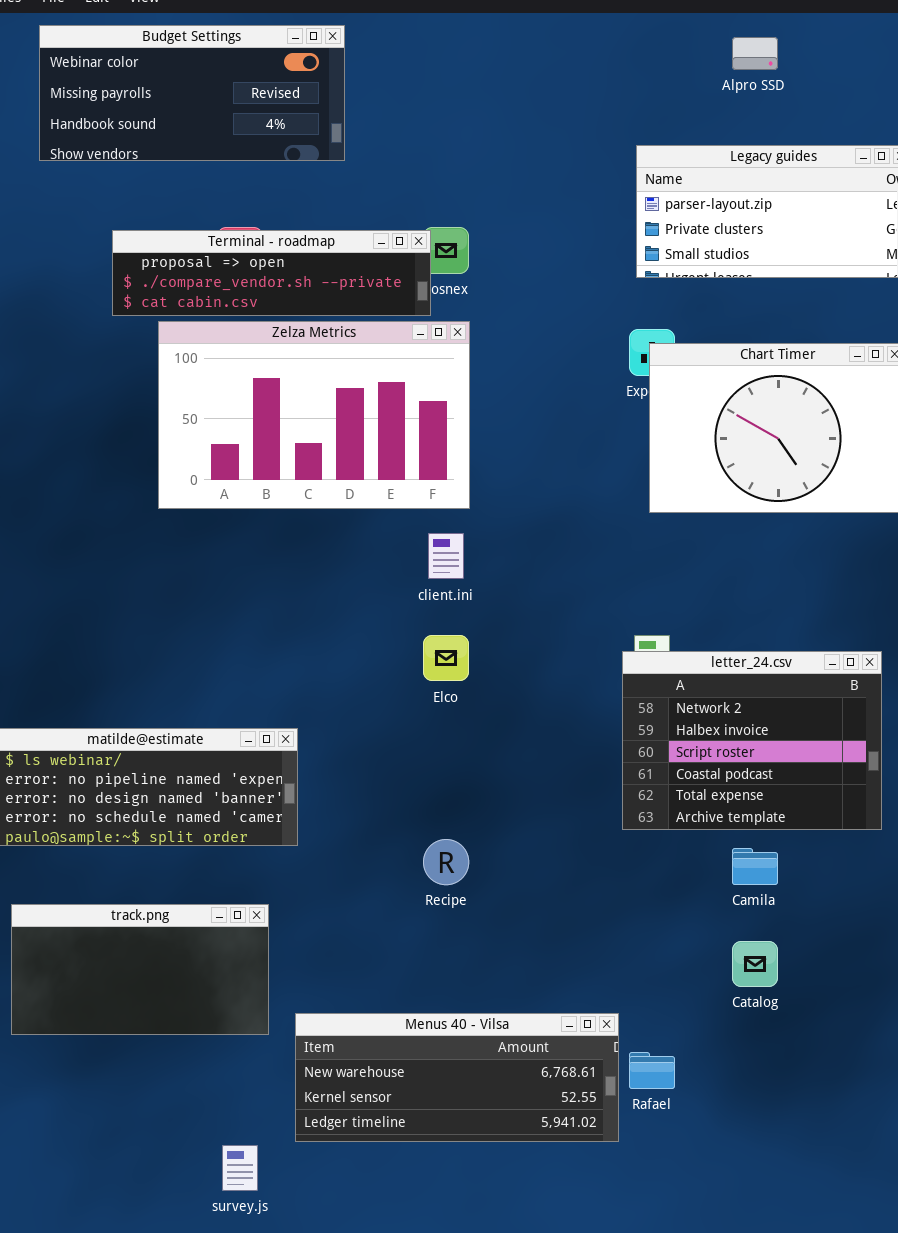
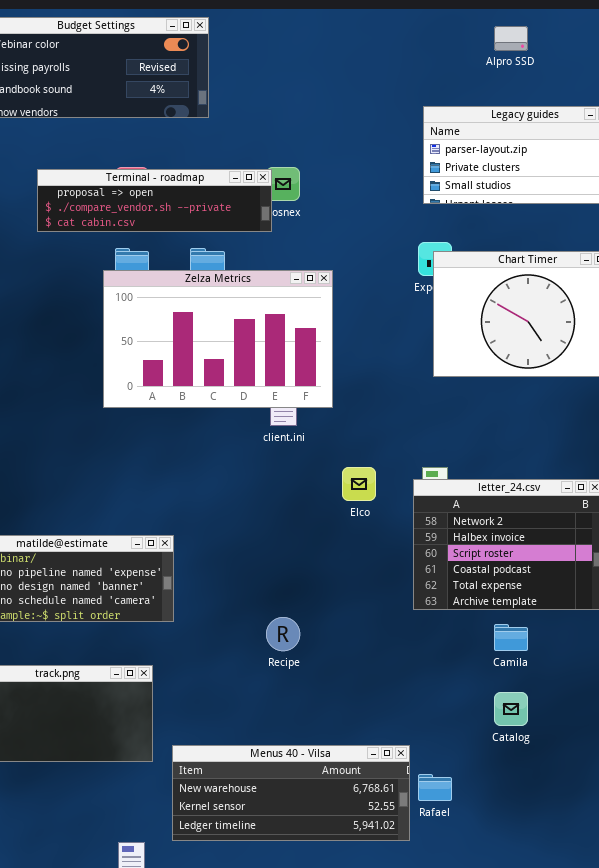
Zelza Metrics: [158,321,470,509] -> [103,270,333,408], moved
Elco: [423,635,469,681] -> [342,467,376,501], moved

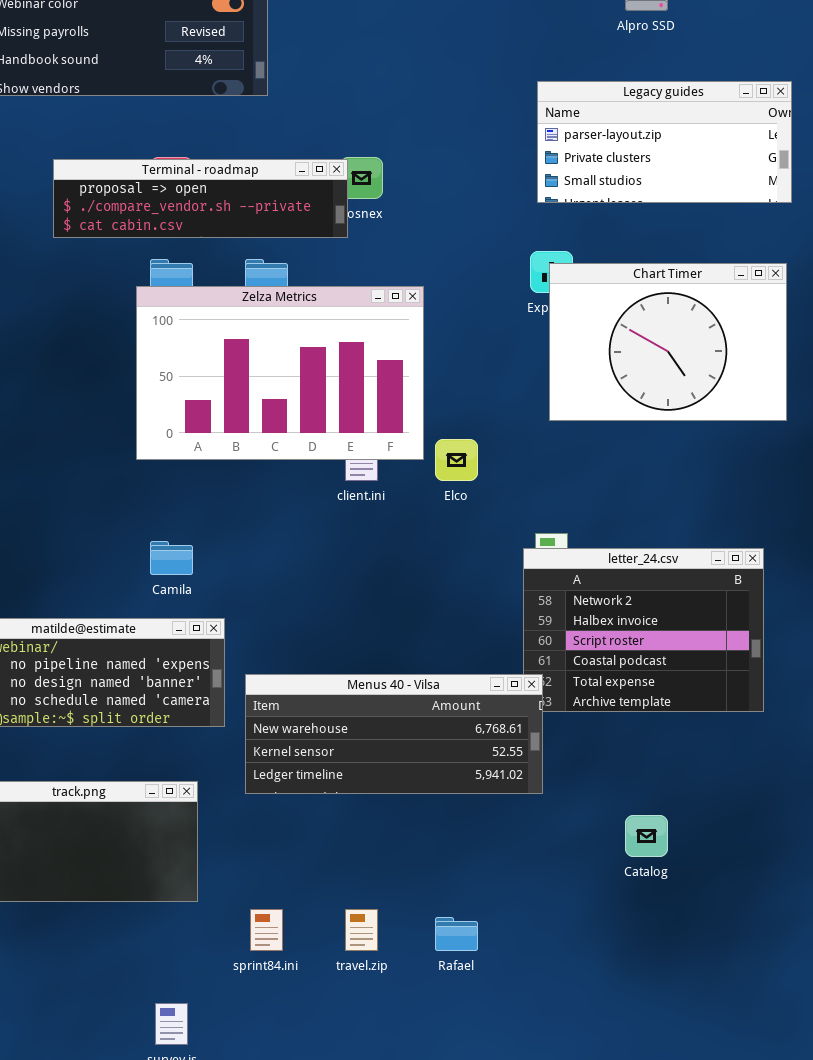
Elco: [342,467,376,501] -> [435,439,478,481], moved
Camila: [494,624,528,651] -> [150,541,193,575], moved
Menus 40 - Vilsa: [172,745,410,841] -> [245,674,543,794], moved
Rafael: [418,774,452,801] -> [435,917,478,951], moved

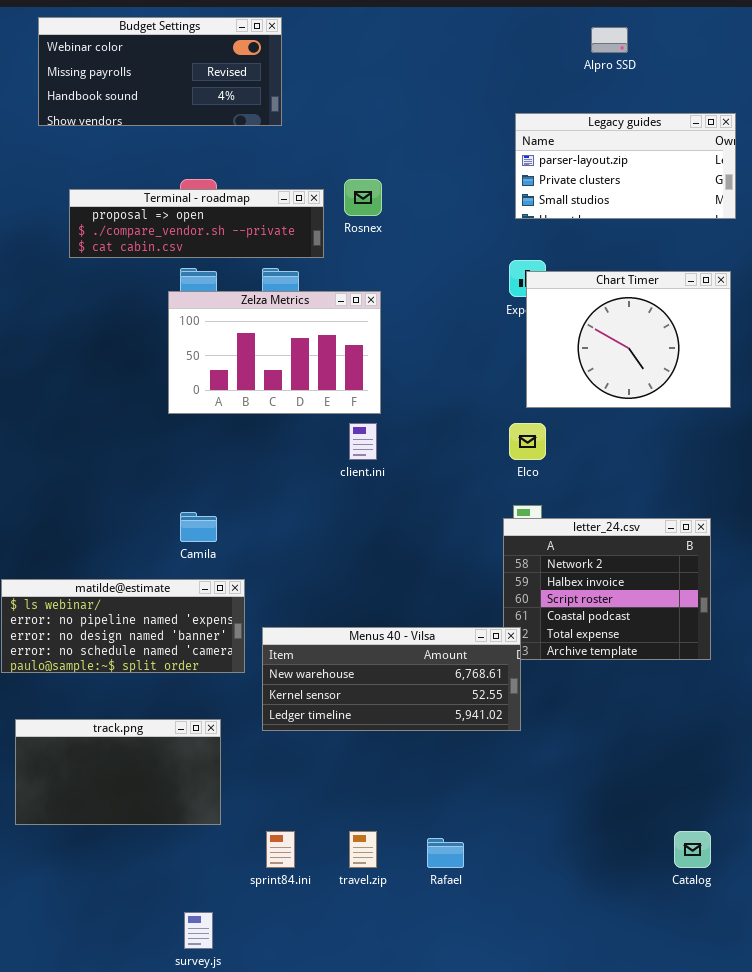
Terminal - roadmap: [53,159,348,238] -> [69,189,324,258], moved
Zelza Metrics: [136,286,424,460] -> [168,291,381,414], resized
Elco: [435,439,478,481] -> [509,423,546,460], moved
Catalog: [625,815,668,857] -> [674,831,711,868], moved

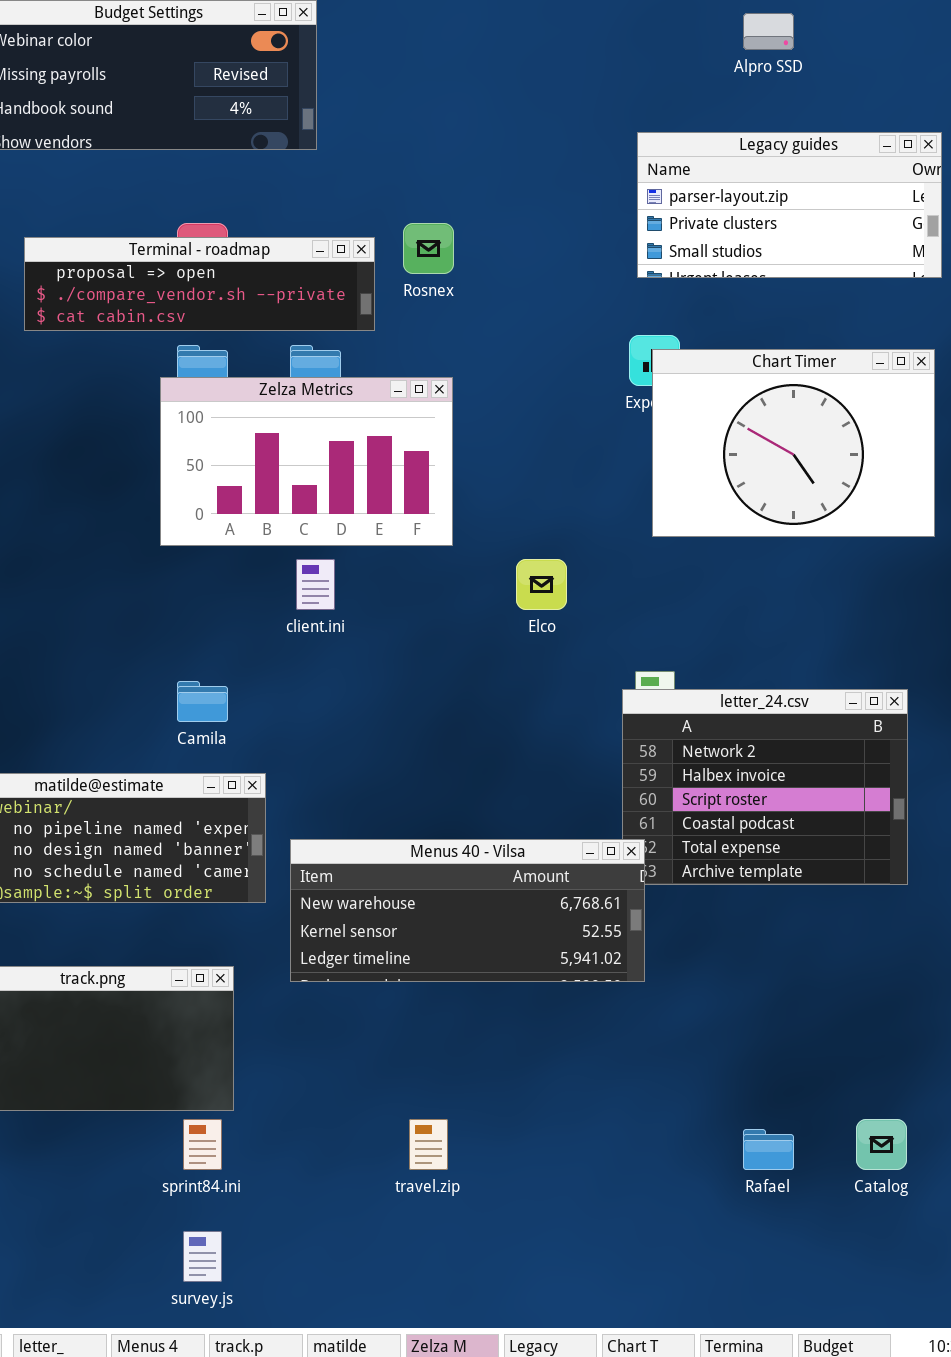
client.ini: [349,423,377,460] -> [296,559,335,610], moved
Elco: [509,423,546,460] -> [516,559,567,610], moved
sprint84.ini: [266,831,295,868] -> [183,1119,222,1170], moved
Rafael: [427,838,464,868] -> [743,1129,794,1170], moved

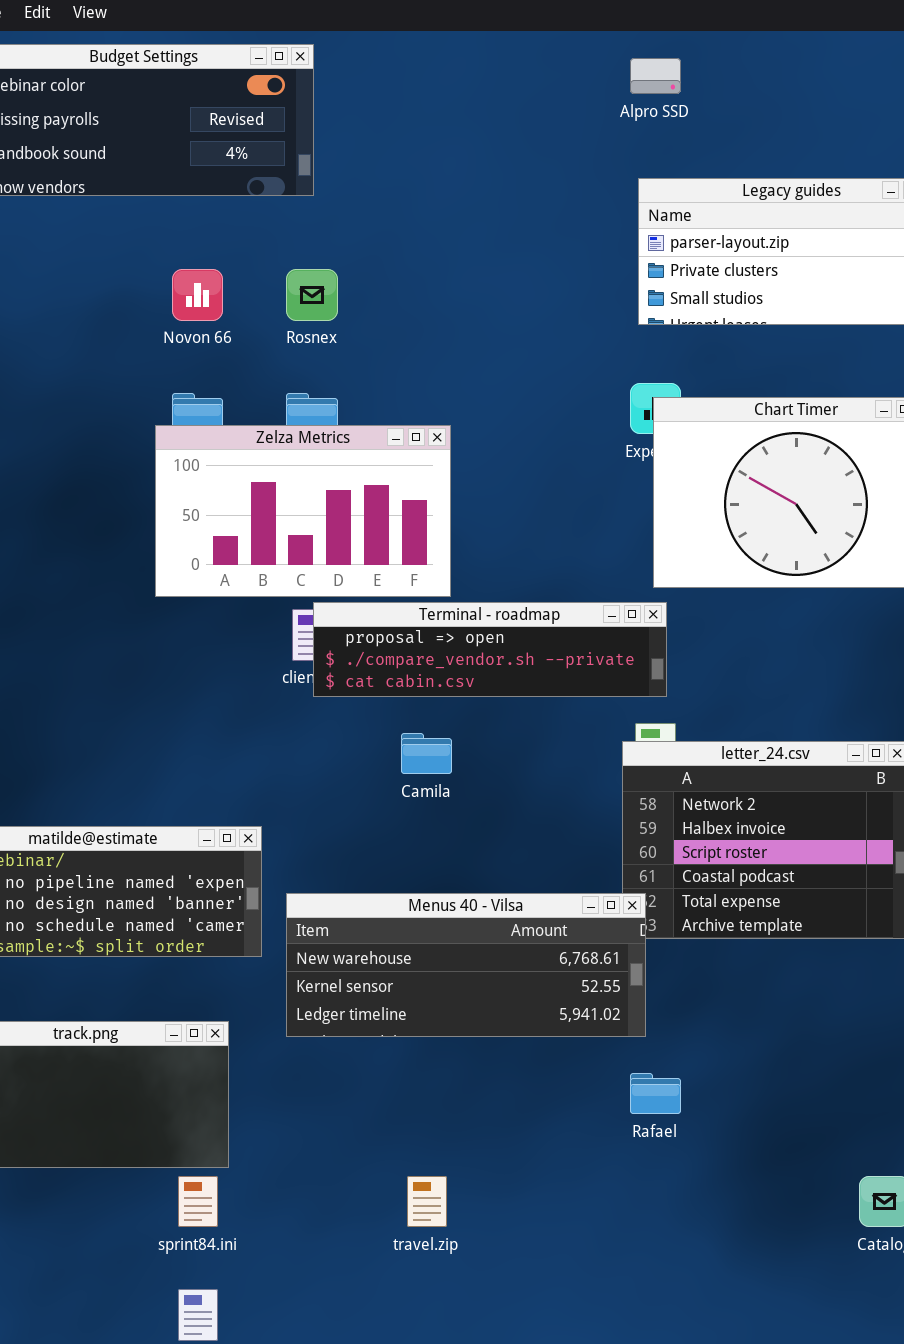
Alpro SSD: [743,13,794,50] -> [630,58,681,94], moved
Rosnex: [403,223,454,274] -> [286,269,338,321], moved
Terminal - roadmap: [24,237,375,331] -> [313,602,667,697], moved
Camila: [177,681,228,722] -> [401,733,452,774], moved
Rafael: [743,1129,794,1170] -> [630,1073,681,1114], moved

